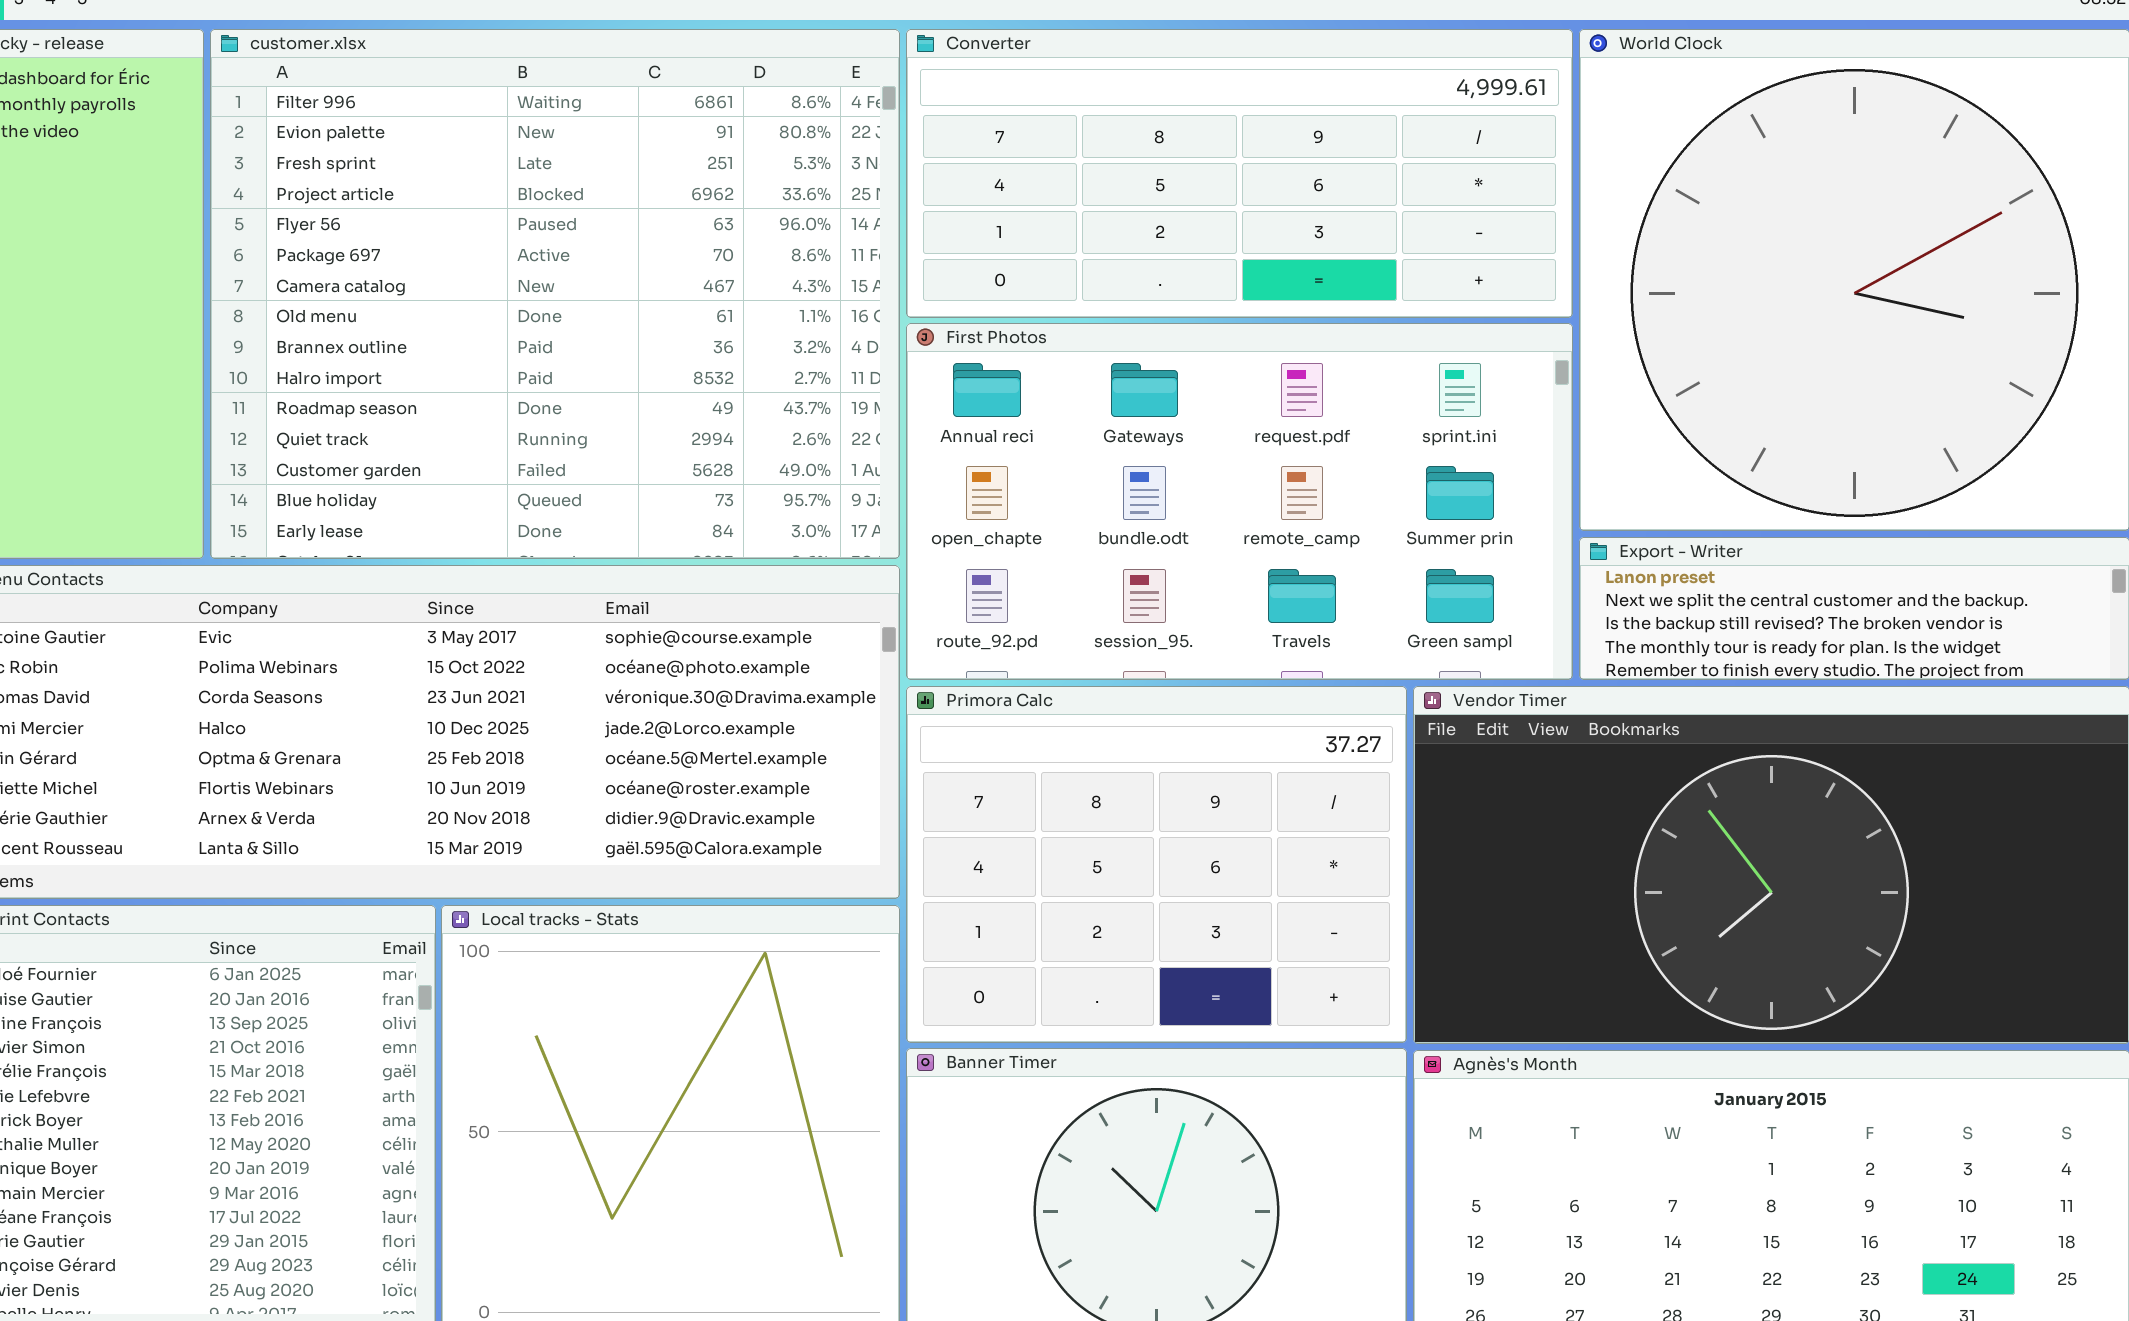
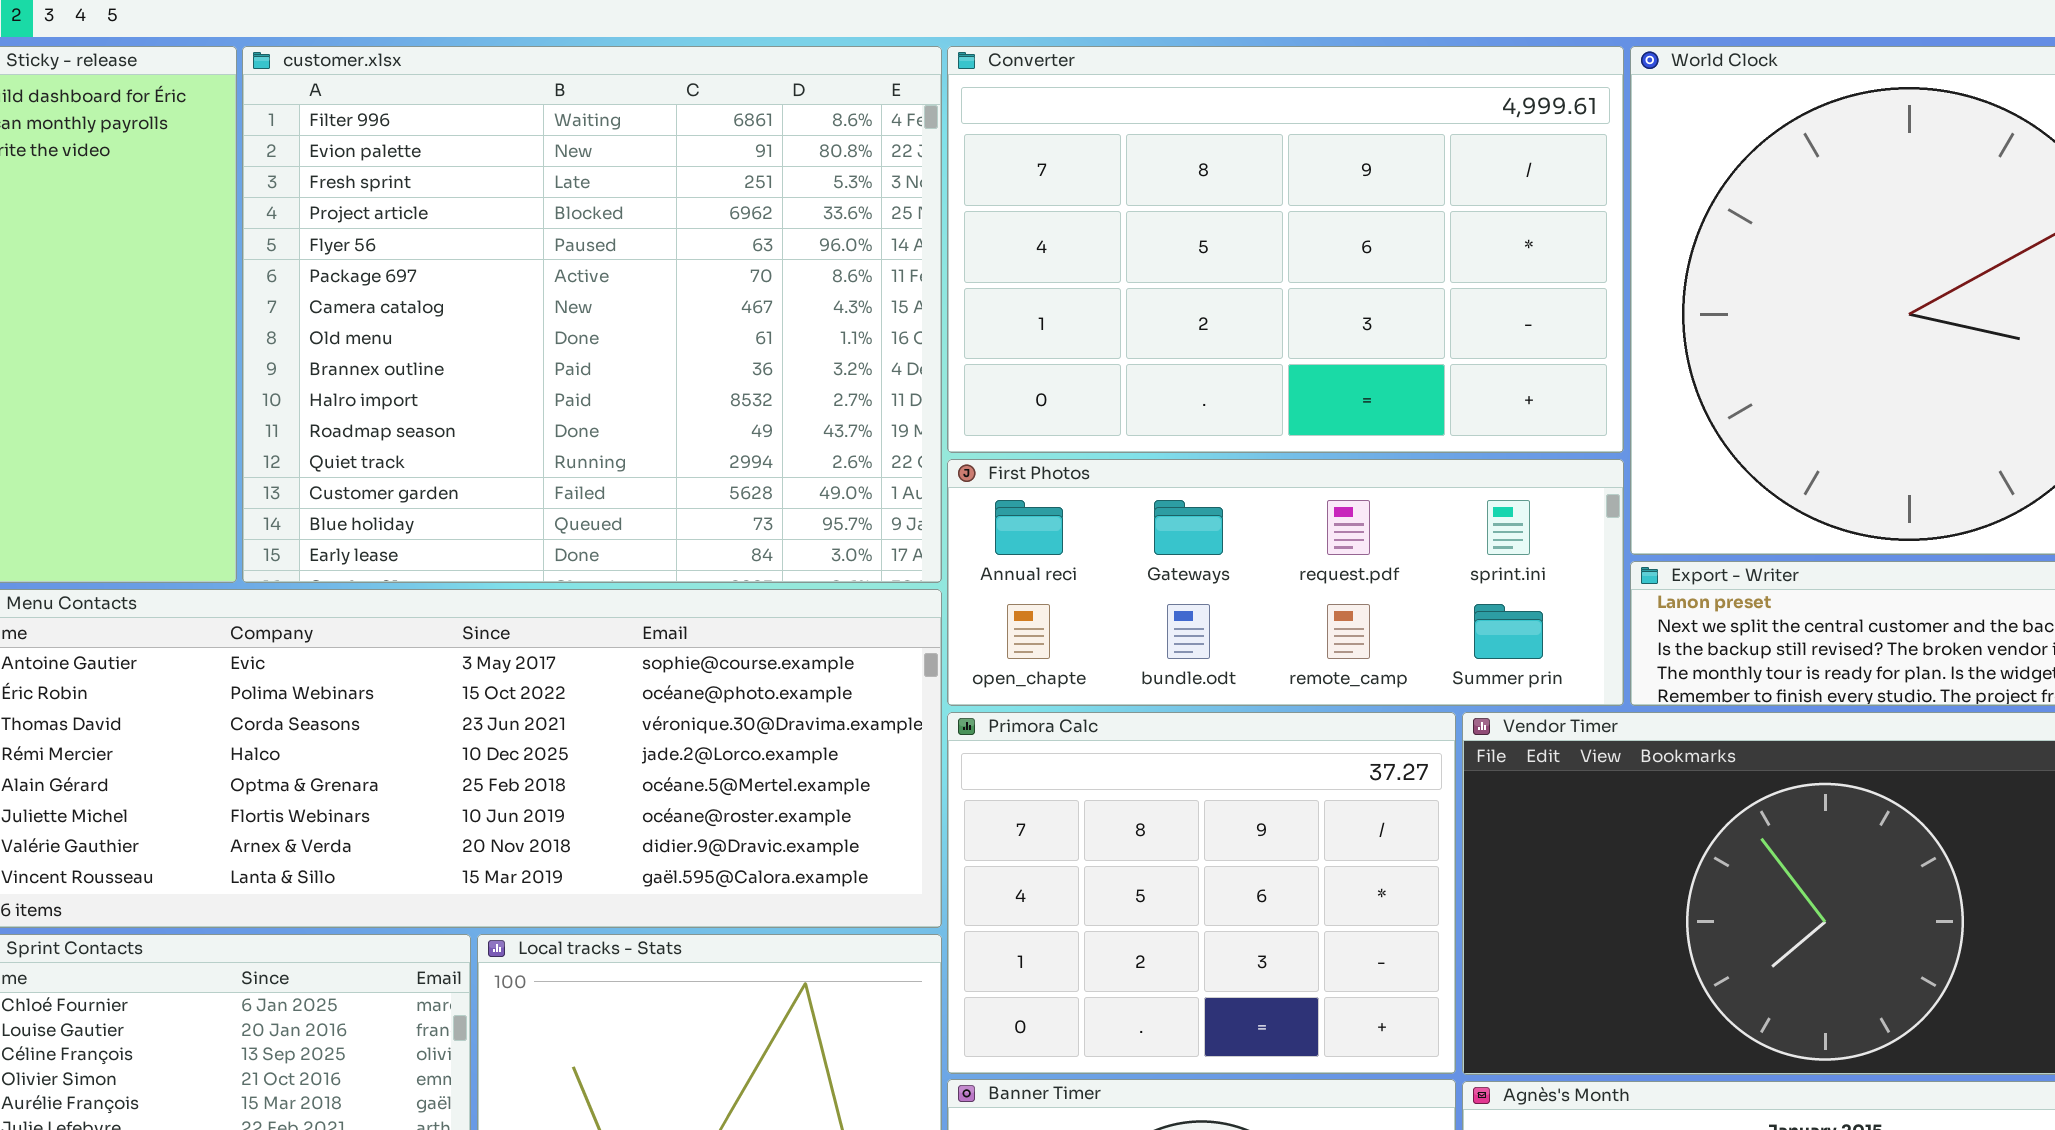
Converter: [906,29,1573,318] -> [947,46,1624,453], resized
First Photos: [906,323,1573,680] -> [947,459,1624,706], resized

